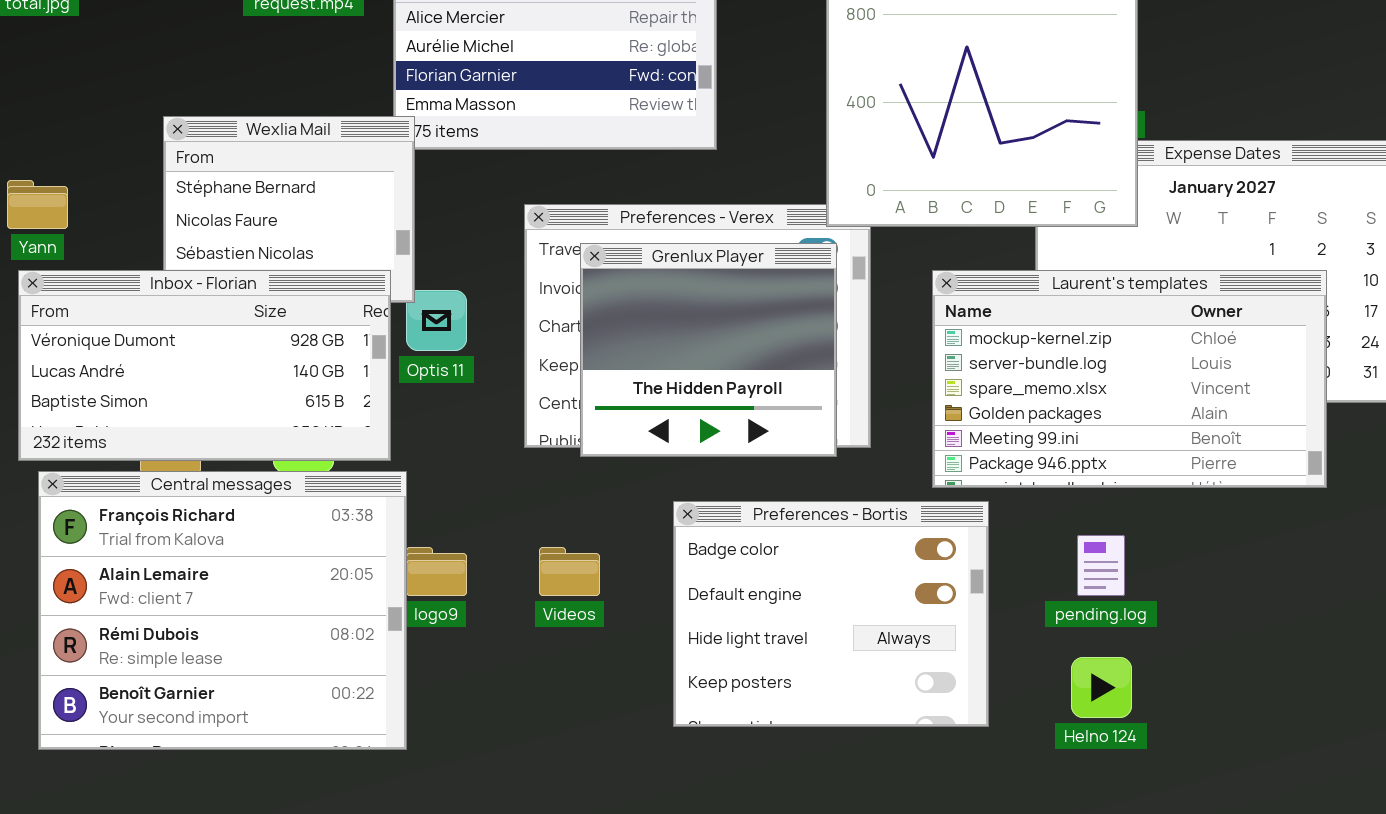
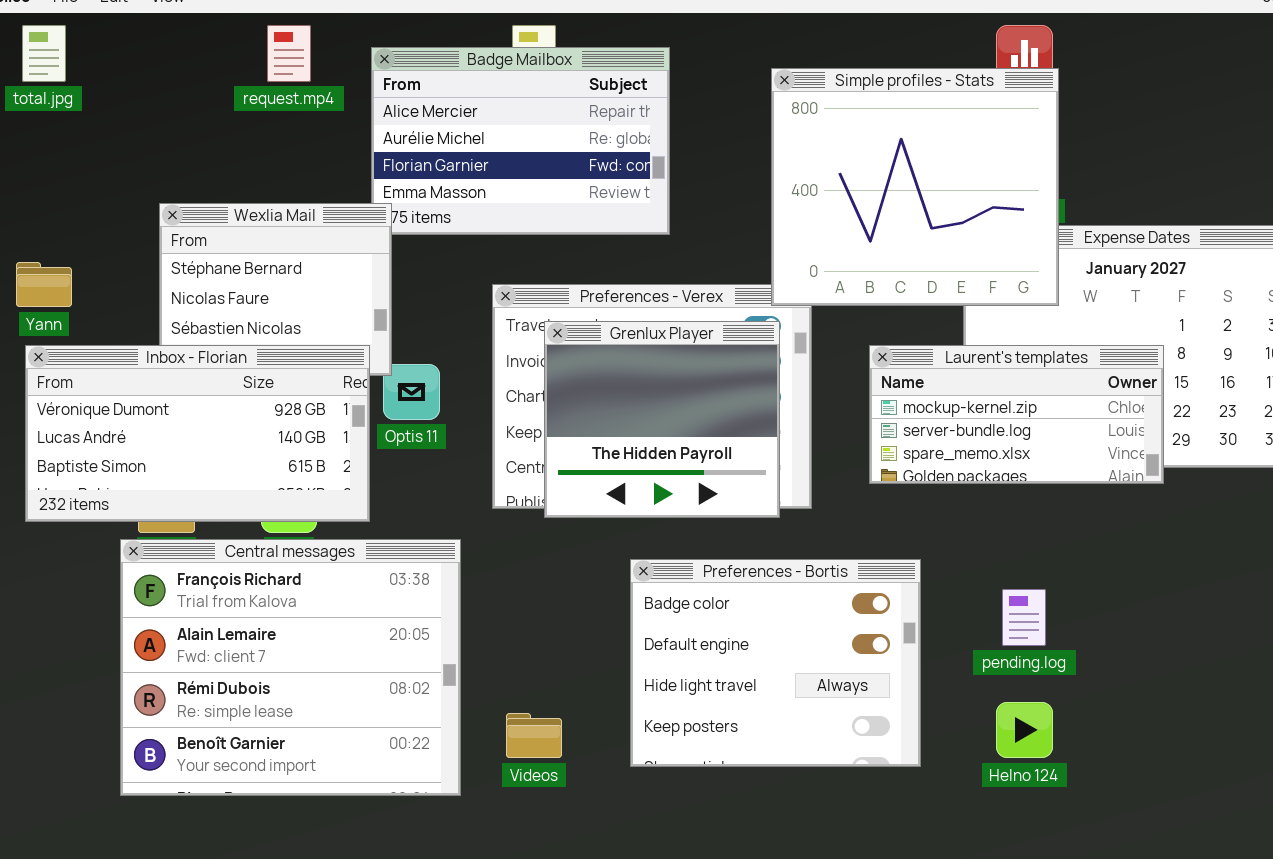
Laurent's templates: [932,270,1327,488] -> [869,345,1164,484], resized
Central messages: [38,471,407,750] -> [120,539,461,796], moved
Videos: [539,547,600,596] -> [506,713,562,758], moved

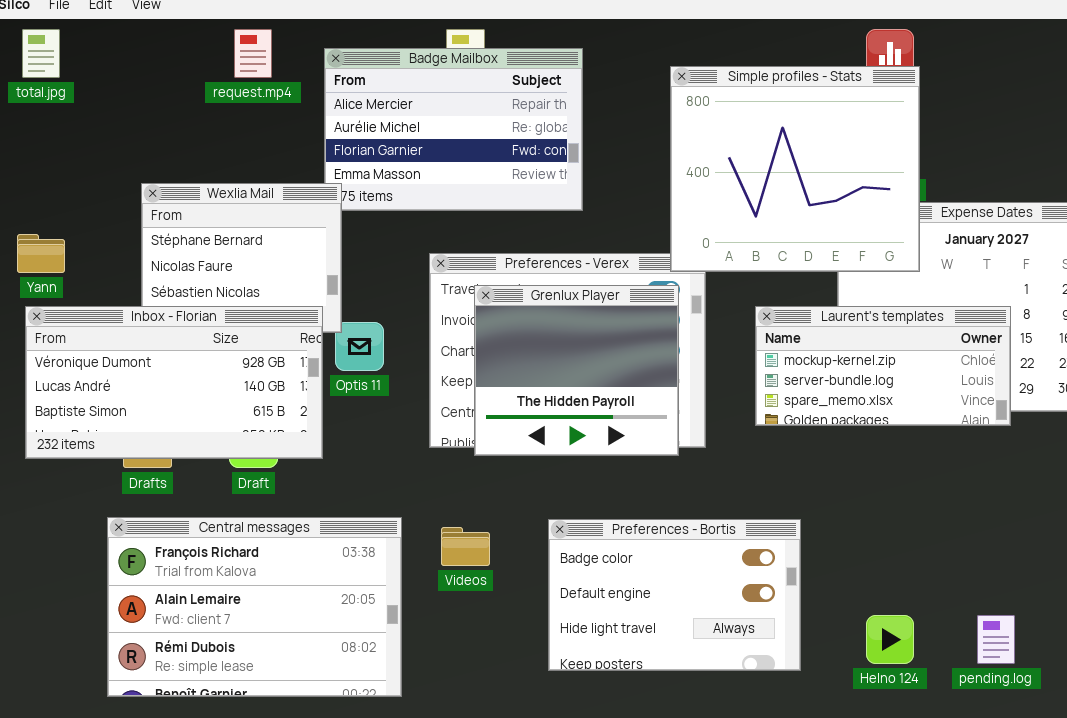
Central messages: [120,539,461,796] -> [107,517,402,697], resized
Preferences - Bortis: [630,559,921,767] -> [548,519,801,671], resized
pending.log: [1002,589,1046,646] -> [977,615,1015,664], moved
Videos: [506,713,562,758] -> [441,527,490,566], moved

